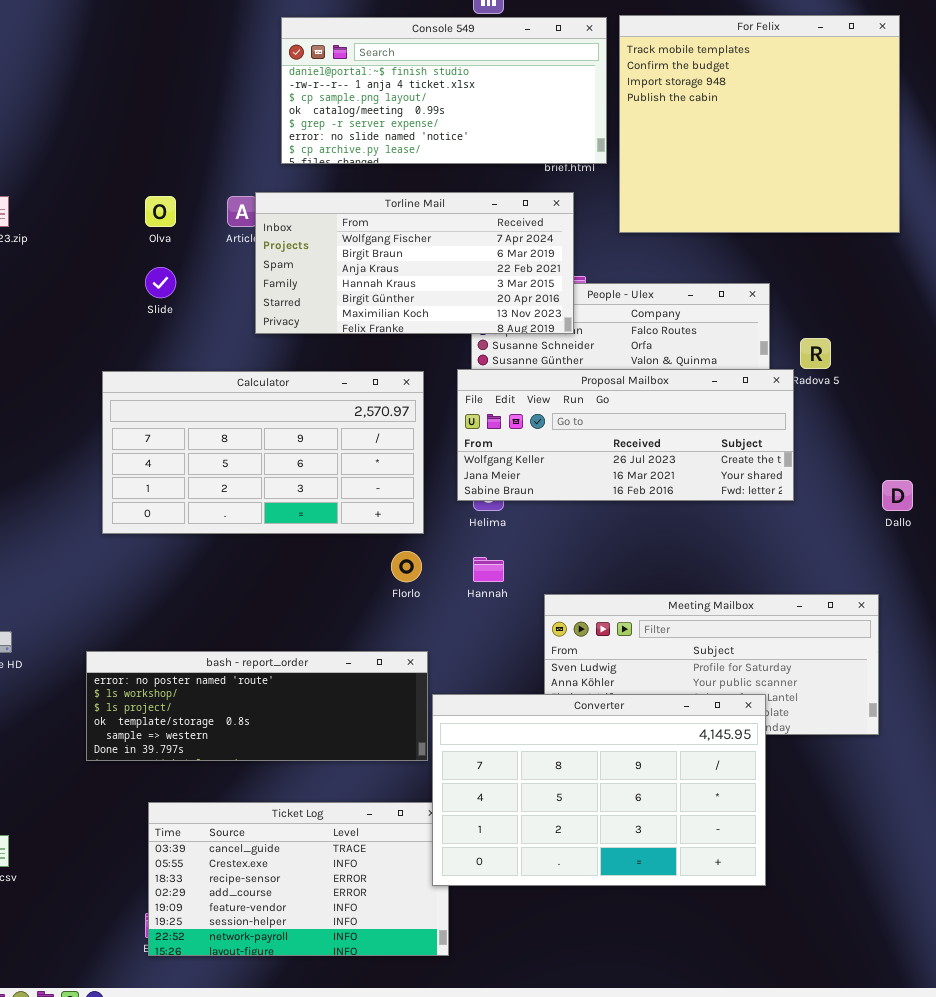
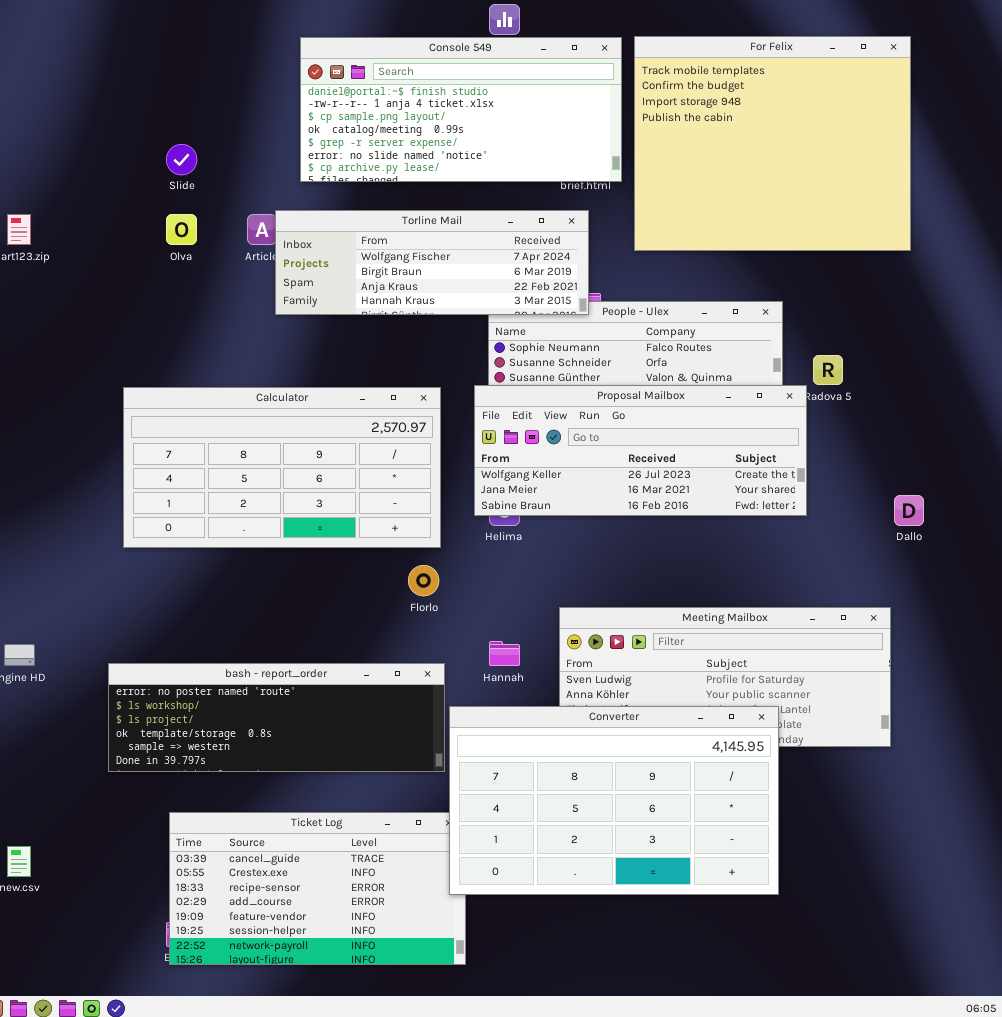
Torline Mail: [255,192,574,334] -> [275,210,589,315], resized
Slide: [145,267,176,298] -> [166,144,197,175], moved
Hannah: [473,557,504,582] -> [489,641,520,666], moved

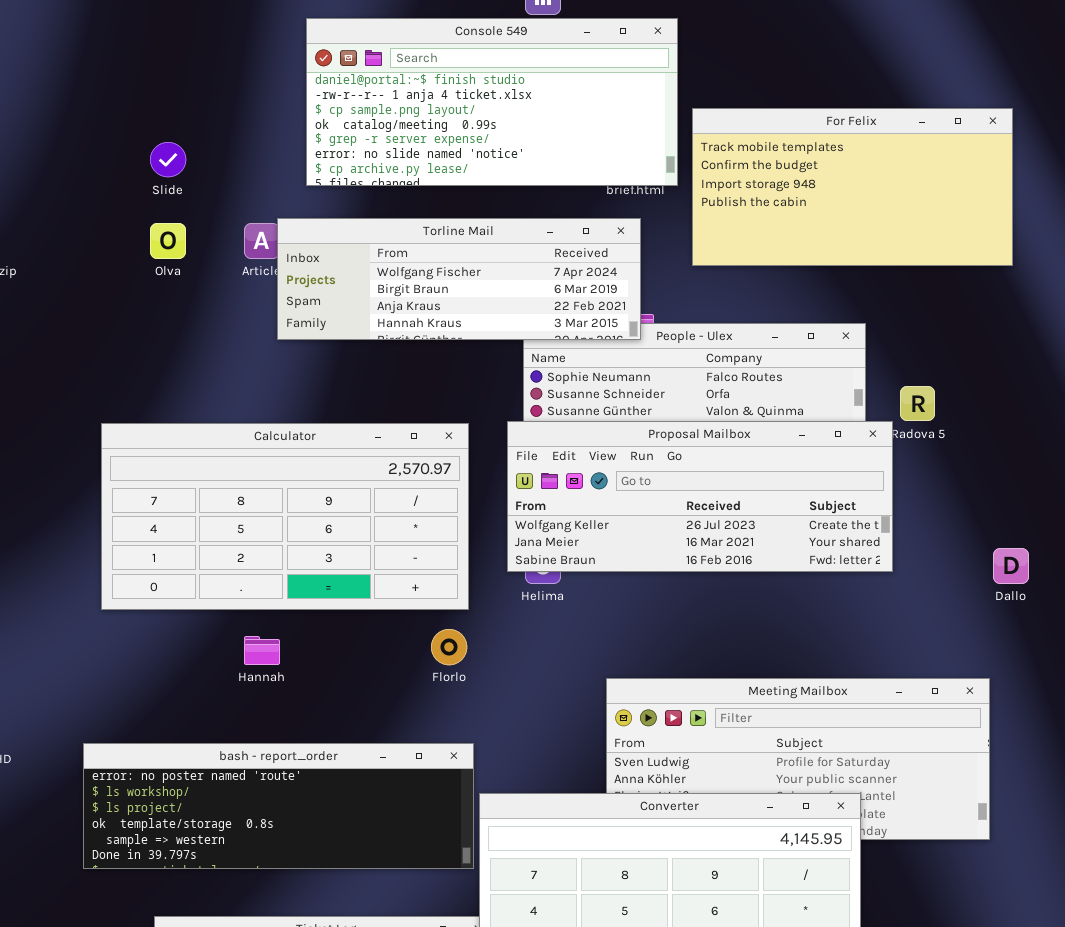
For Felix: [634,36,911,251] -> [692,108,1013,266], resized
Hannah: [489,641,520,666] -> [244,636,280,665], moved

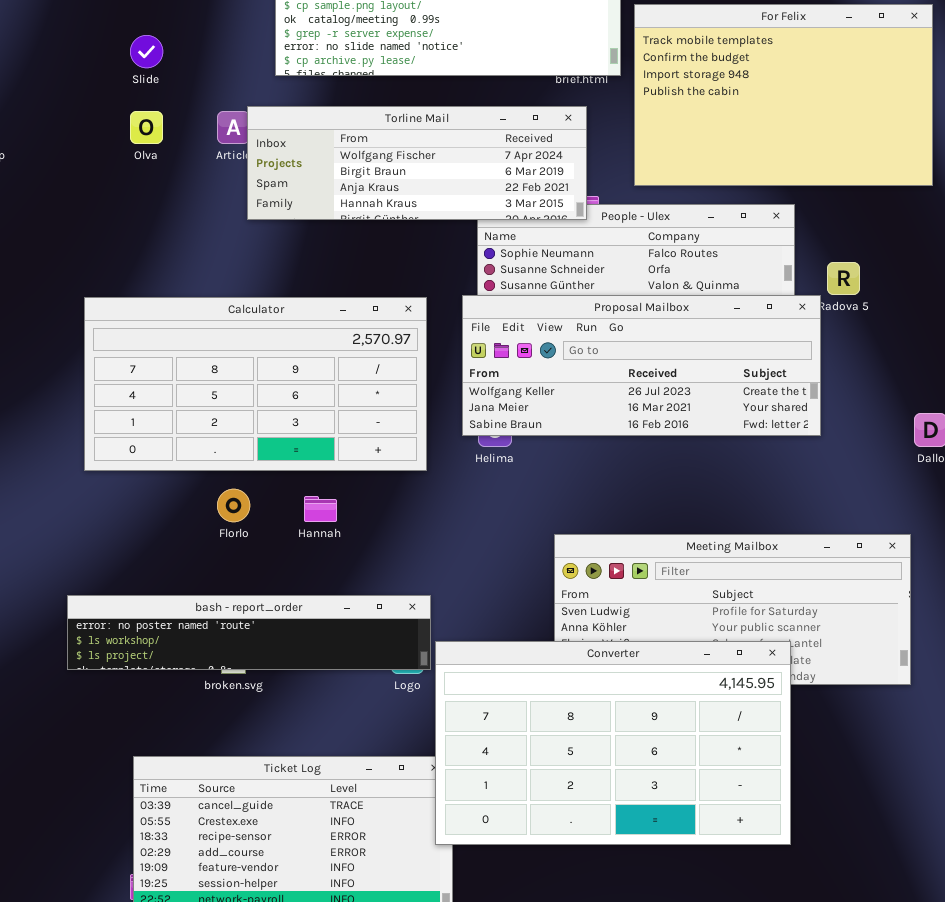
For Felix: [692,108,1013,266] -> [634,4,933,186], resized
Florlo: [431,629,467,665] -> [217,489,250,522], moved
Hannah: [244,636,280,665] -> [304,496,337,522], moved
bash - report_order: [83,743,474,869] -> [67,595,431,670], resized

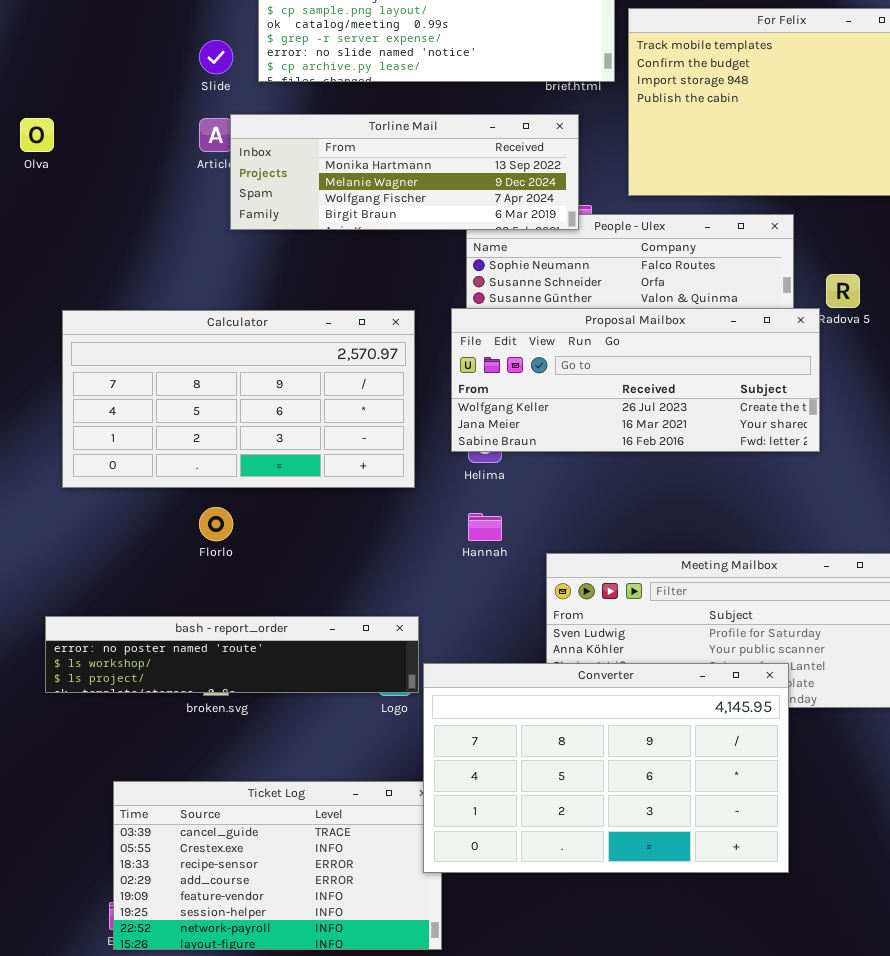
Slide: [130,35,163,68] -> [199,40,233,74], moved
Torline Mail: [247,106,587,220] -> [230,114,579,230], scrolled up 2 rows
Olva: [130,111,163,144] -> [20,118,54,152], moved
Hannah: [304,496,337,522] -> [468,513,502,541], moved

